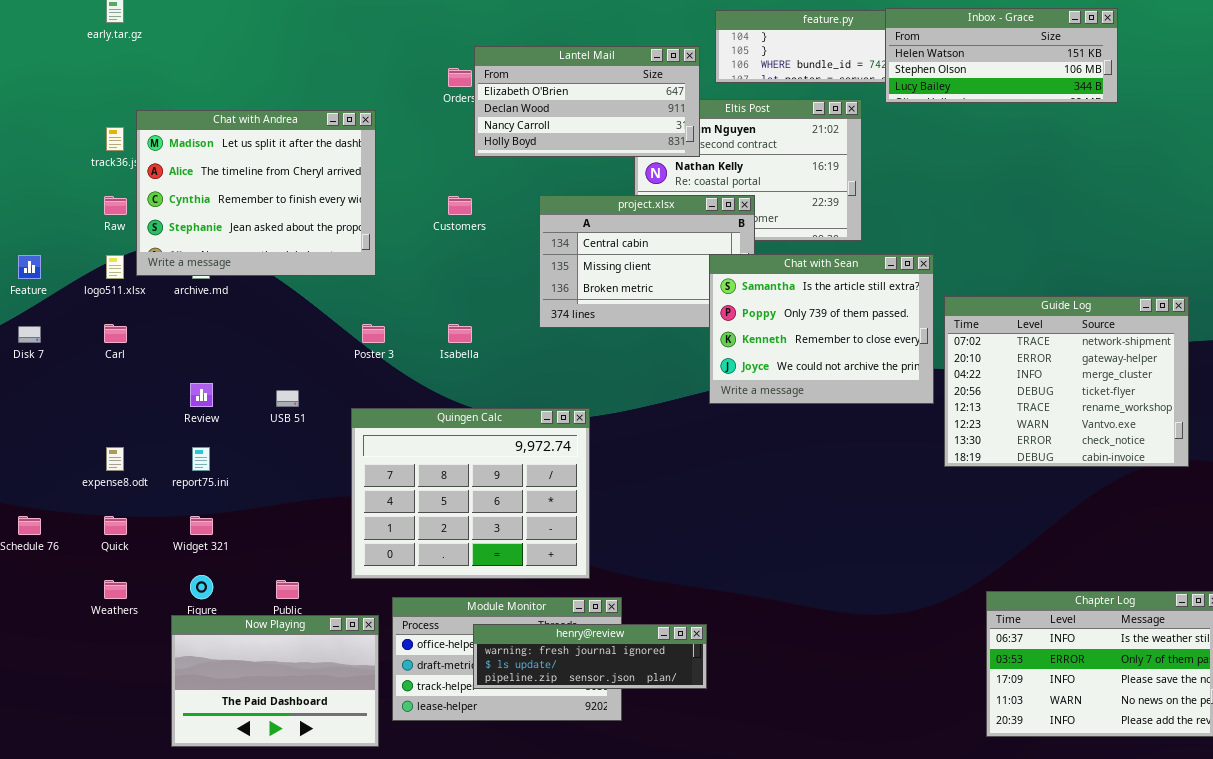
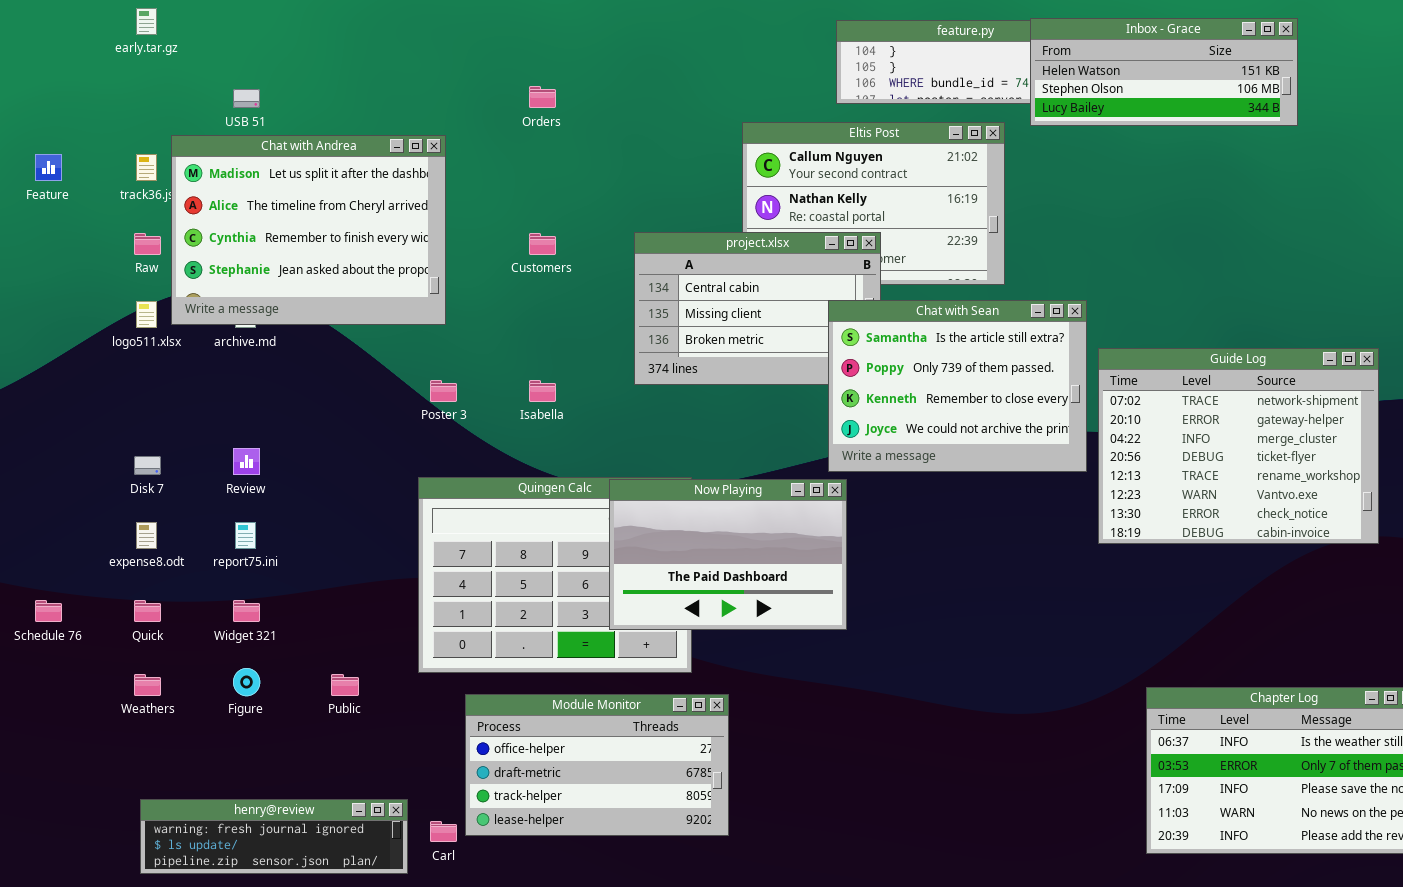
Lantel Mail: [474,46,700,157] -> none, closed
Feature: [18,255,41,279] -> [35,154,62,181], moved
Carl: [104,324,127,343] -> [430,821,457,842], moved
Disk 7: [18,326,41,343] -> [134,456,161,475], moved
USB 51: [276,390,299,407] -> [233,89,260,108], moved
Now Playing: [171,615,379,747] -> [609,479,847,630], moved
henry@review: [473,624,707,689] -> [140,799,408,874], moved

